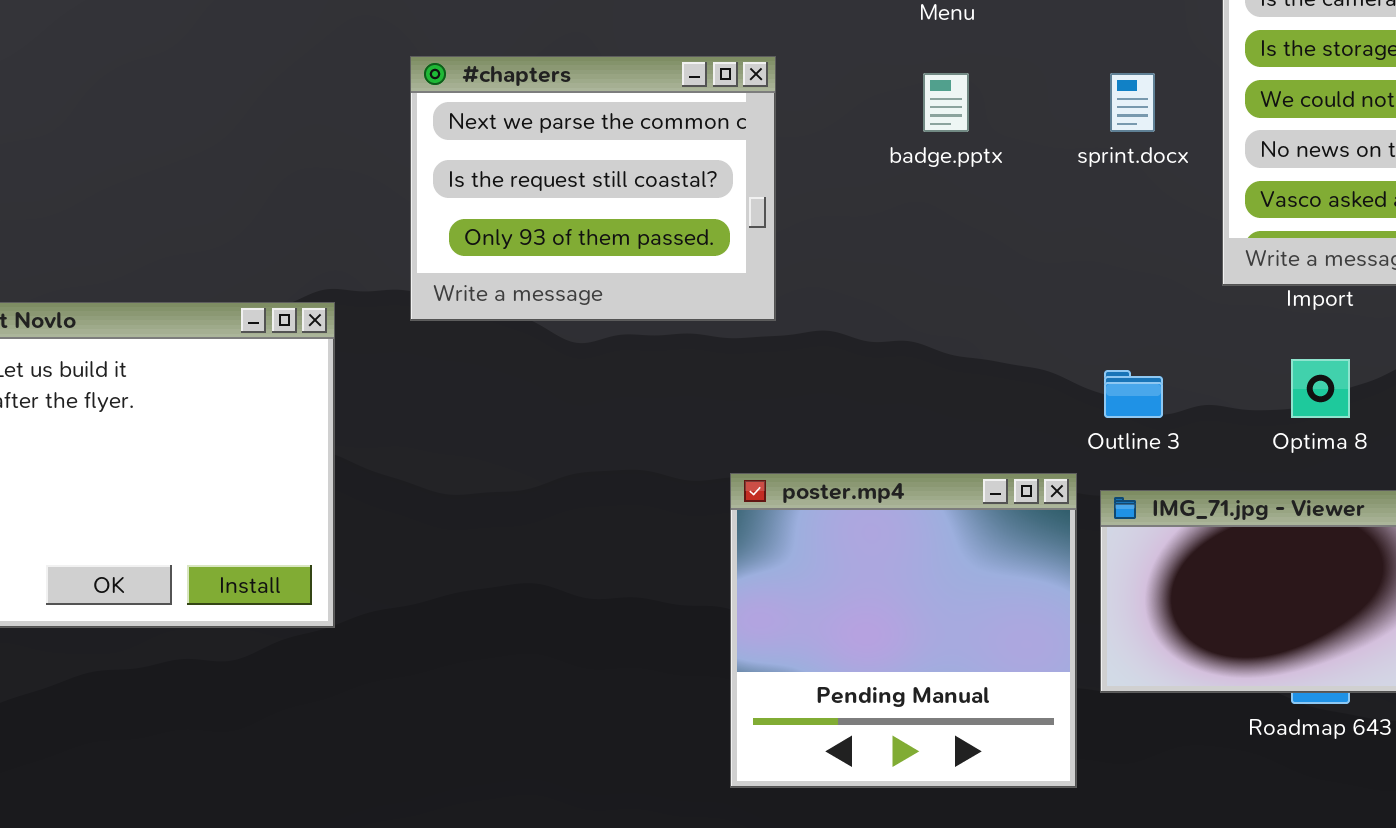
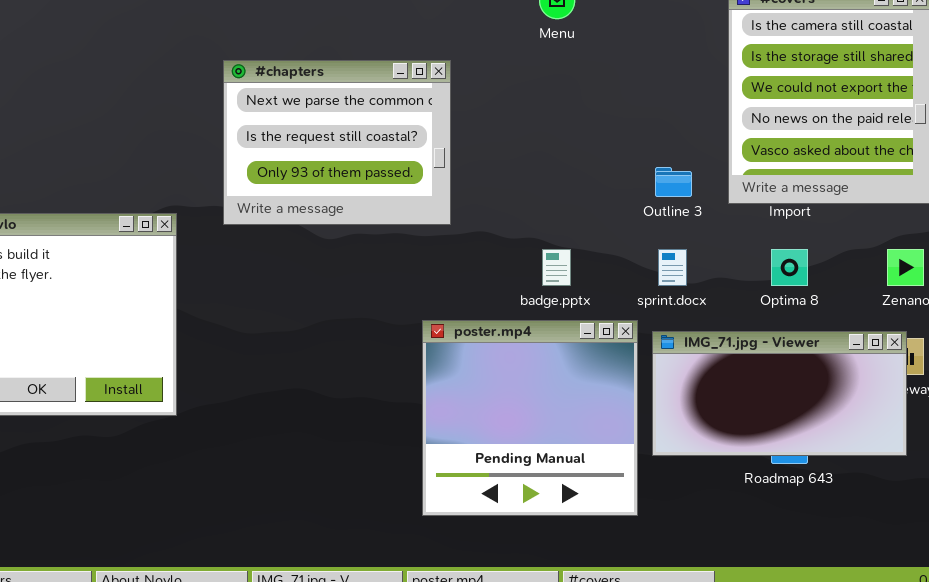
badge.pptx: [923,73,969,132] -> [542,249,571,286], moved
sprint.docx: [1110,73,1155,132] -> [658,249,687,286], moved
Outline 3: [1104,370,1163,418] -> [655,167,692,197], moved

